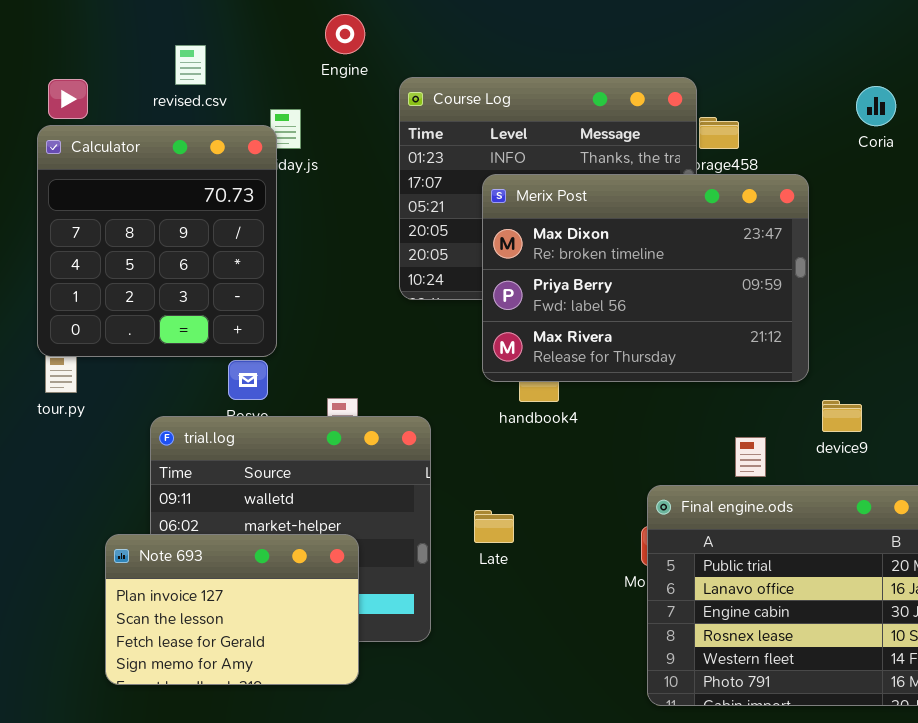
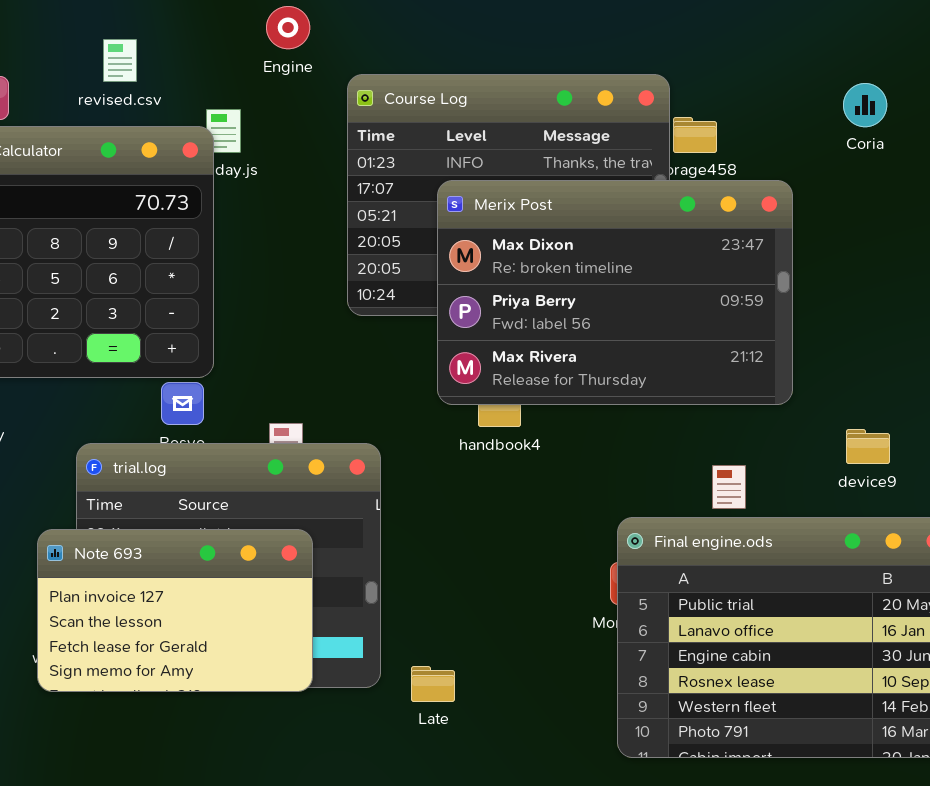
device9: [822,400,862,432] -> [846,429,890,464], moved
Late: [474,510,514,543] -> [411,666,455,702], moved
Note 693: [105,534,359,685] -> [37,529,313,692], moved

